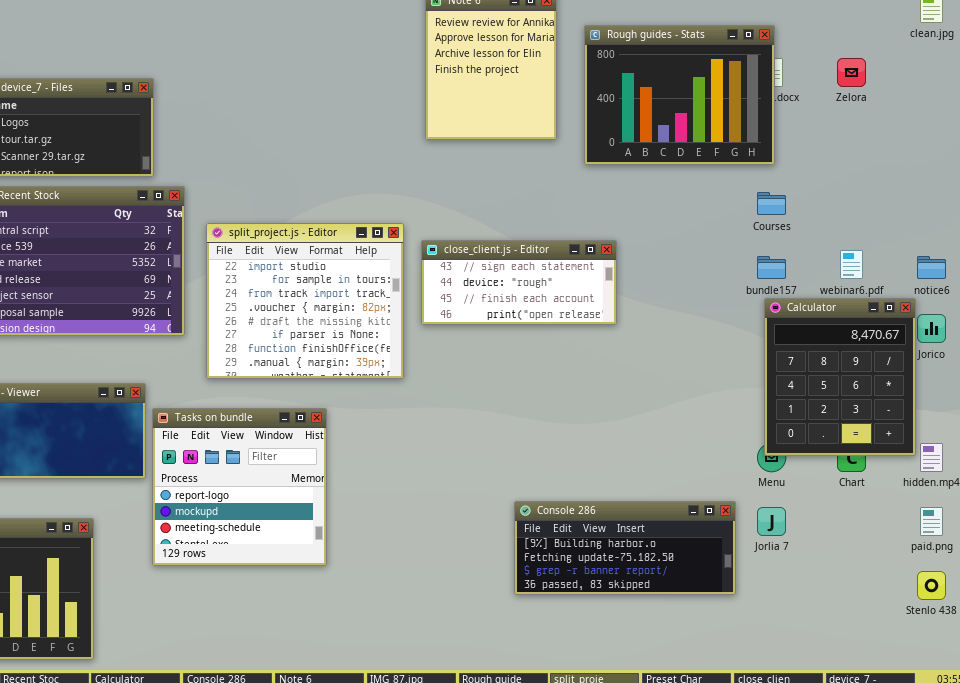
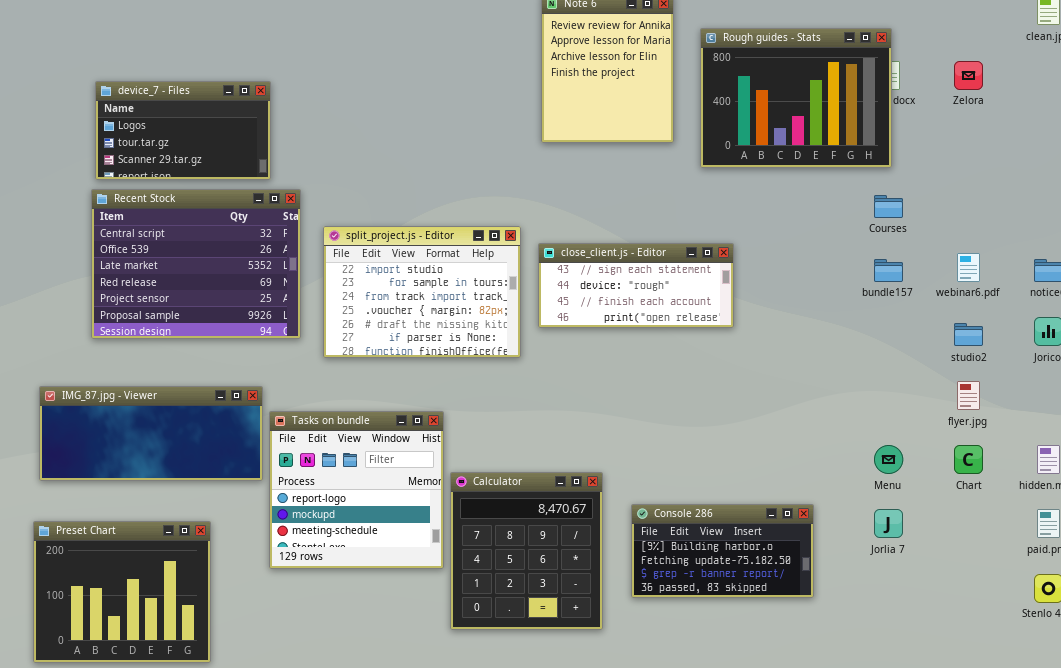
split_project.js - Editor: [206,223,404,379] -> [323,226,521,358], resized
Calculator: [764,298,916,456] -> [450,472,603,630], moved
Console 286: [514,501,736,595] -> [631,504,814,598], resized

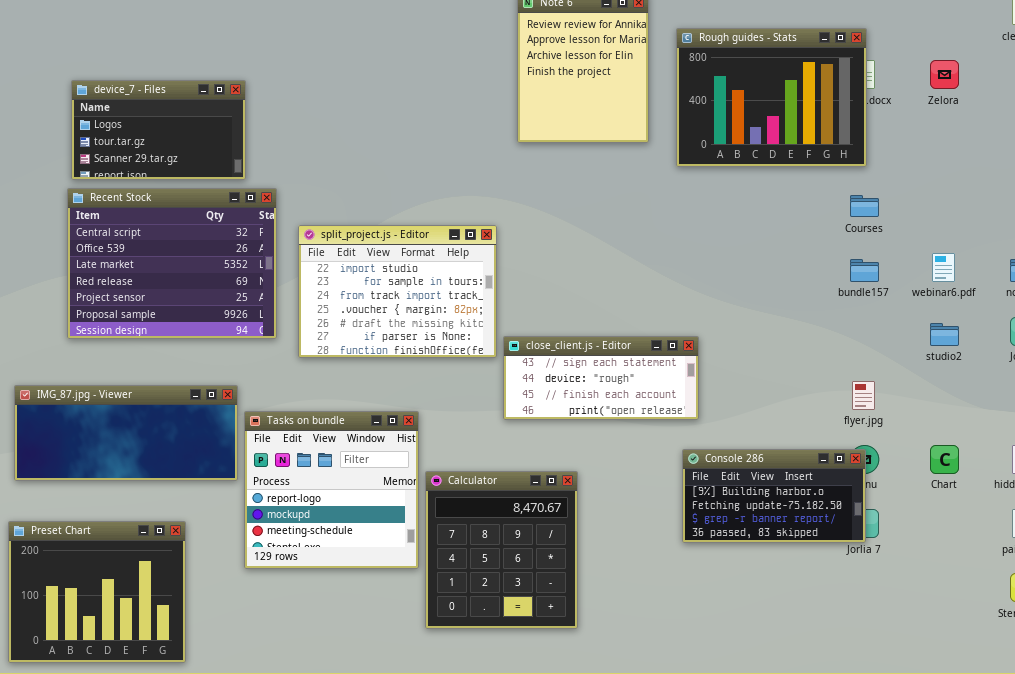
close_client.js - Editor: [538,243,734,328] -> [503,336,699,420], moved
flyer.jpg: [957,381,980,410] -> [852,381,875,410], moved
Console 286: [631,504,814,598] -> [682,449,866,543], moved

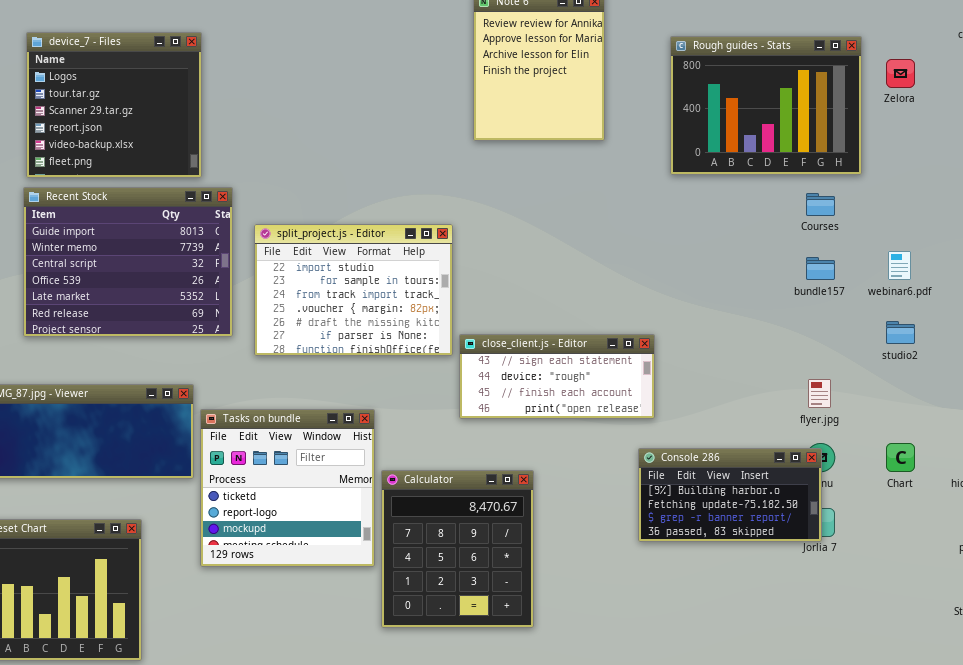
Rough guides - Stats: [676,28,867,167] -> [670,36,862,175], moved
device_7 - Files: [71,80,246,180] -> [26,32,202,178], resized
Recent Stock: [67,188,277,339] -> [23,187,233,337], scrolled up 2 rows
Tasks on bundle: [244,411,419,569] -> [200,409,375,567], scrolled up 1 row

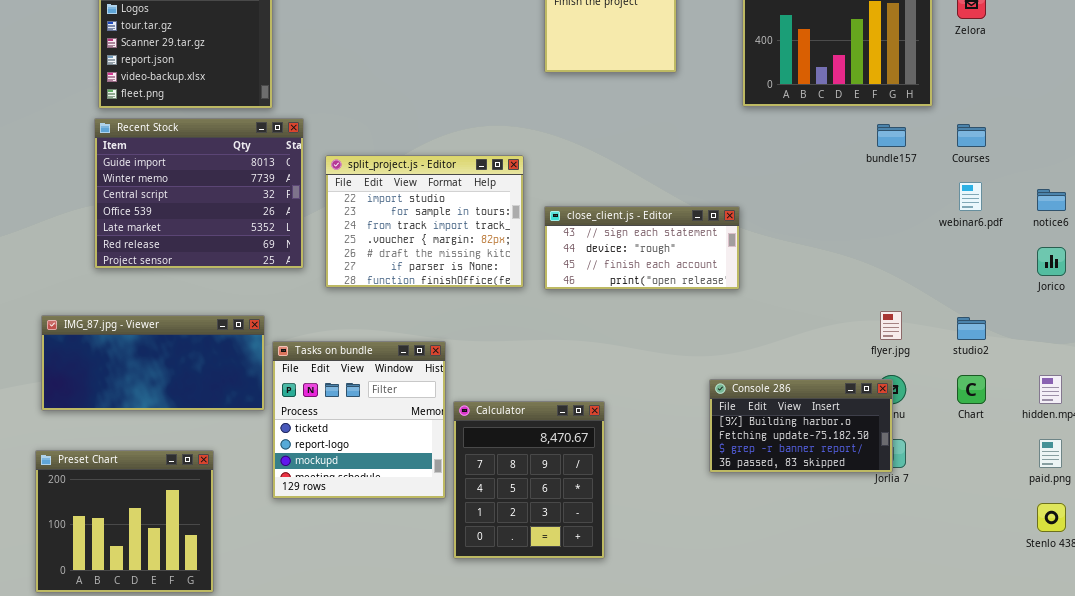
Courses: [806,193,835,216] -> [957,124,986,147], moved
bundle157: [806,257,835,280] -> [877,124,906,147], moved
studio2: [886,321,915,344] -> [957,317,986,340], moved
close_client.js - Editor: [459,334,655,419] -> [544,206,740,290], moved

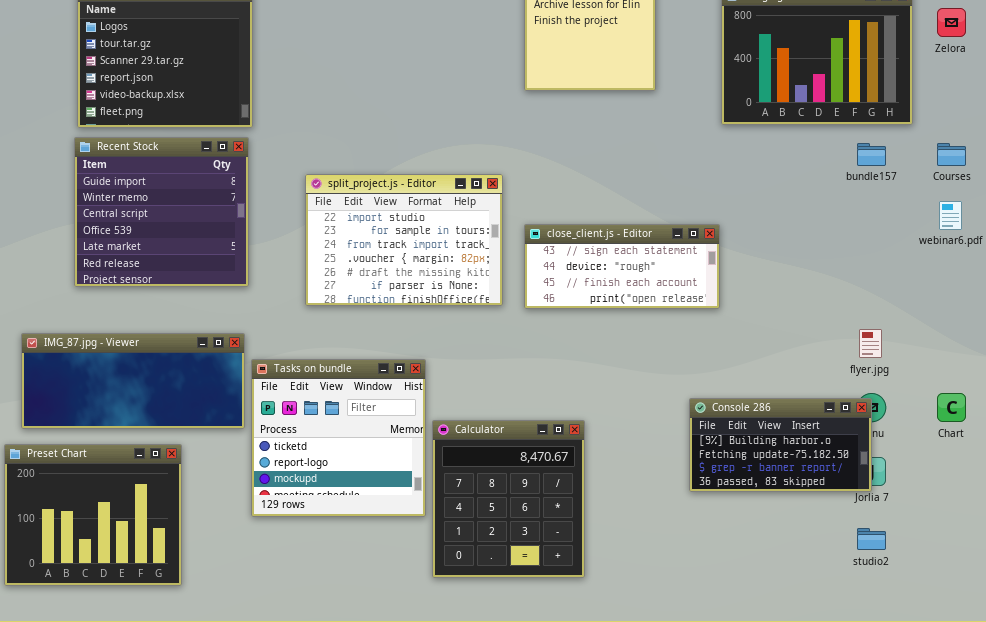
Recent Stock: [94,118,304,269] -> [74,137,249,287], resized
studio2: [957,317,986,340] -> [857,528,886,550], moved
Preset Chart: [35,450,214,593] -> [4,444,182,586], moved

